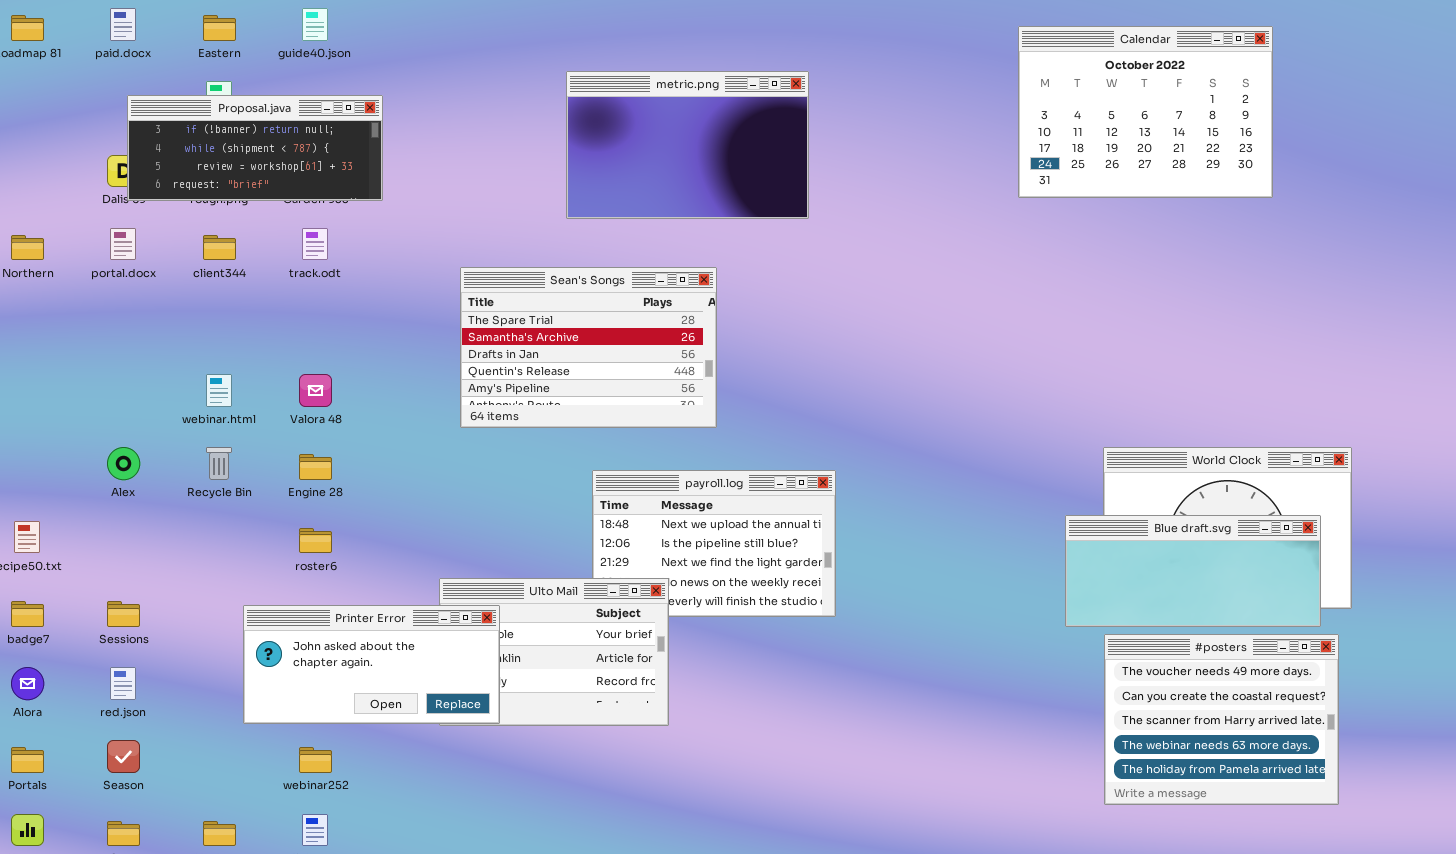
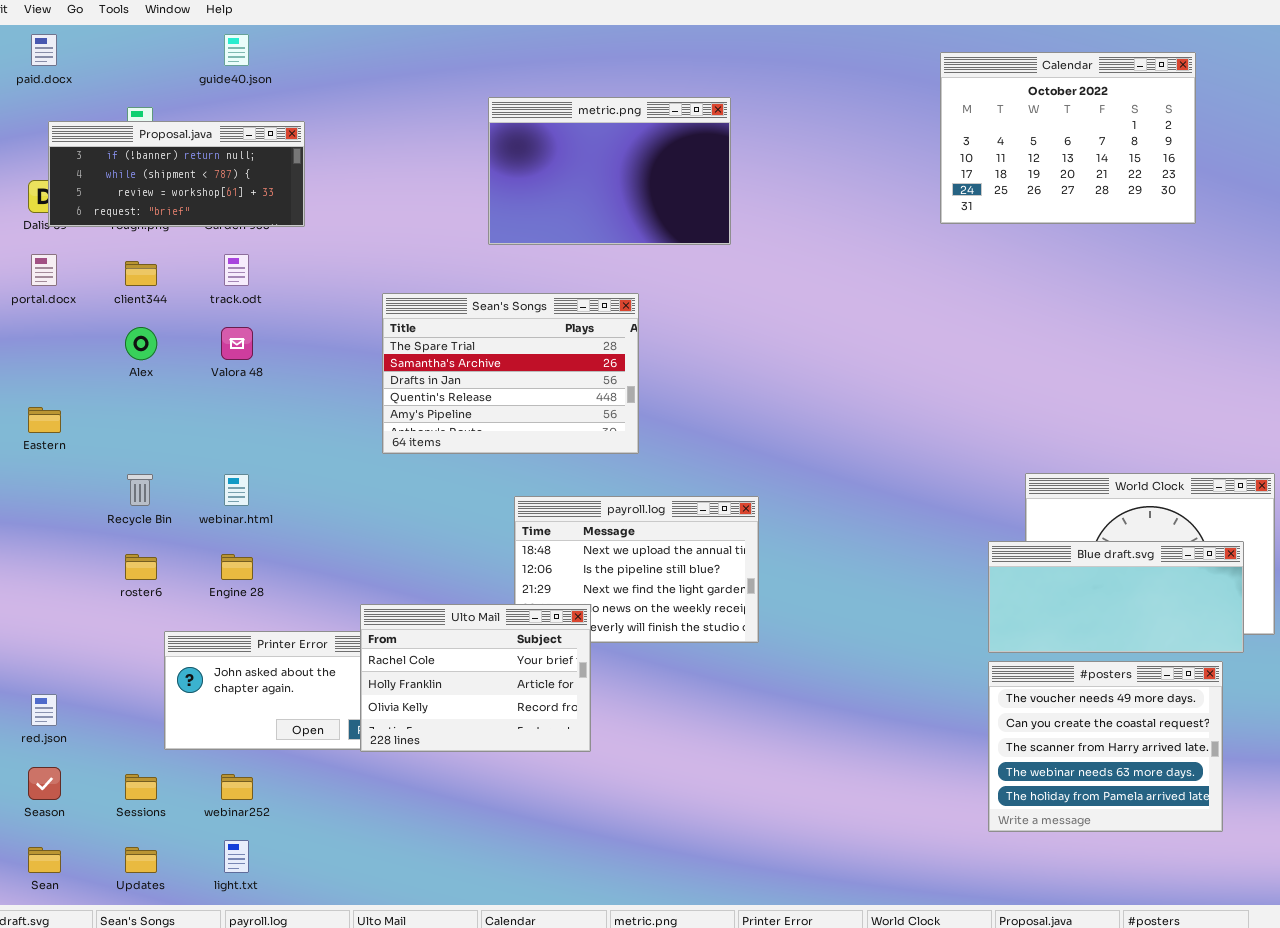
Eastern: [203,15,236,41] -> [28,407,61,433], moved
webinar.html: [206,374,232,407] -> [224,474,249,506], moved
Valora 48: [299,374,332,407] -> [221,327,253,360], moved
Alex: [107,447,140,480] -> [125,327,157,360], moved
Engine 28: [299,454,332,480] -> [221,554,253,580], moved
roster6: [299,528,332,553] -> [125,554,157,580], moved
Ulto Mail: [439,578,669,726] -> [360,604,591,752], raised
Sessions: [107,601,140,627] -> [125,774,157,800], moved
#posters: [1104,634,1339,805] -> [988,661,1223,832], moved

